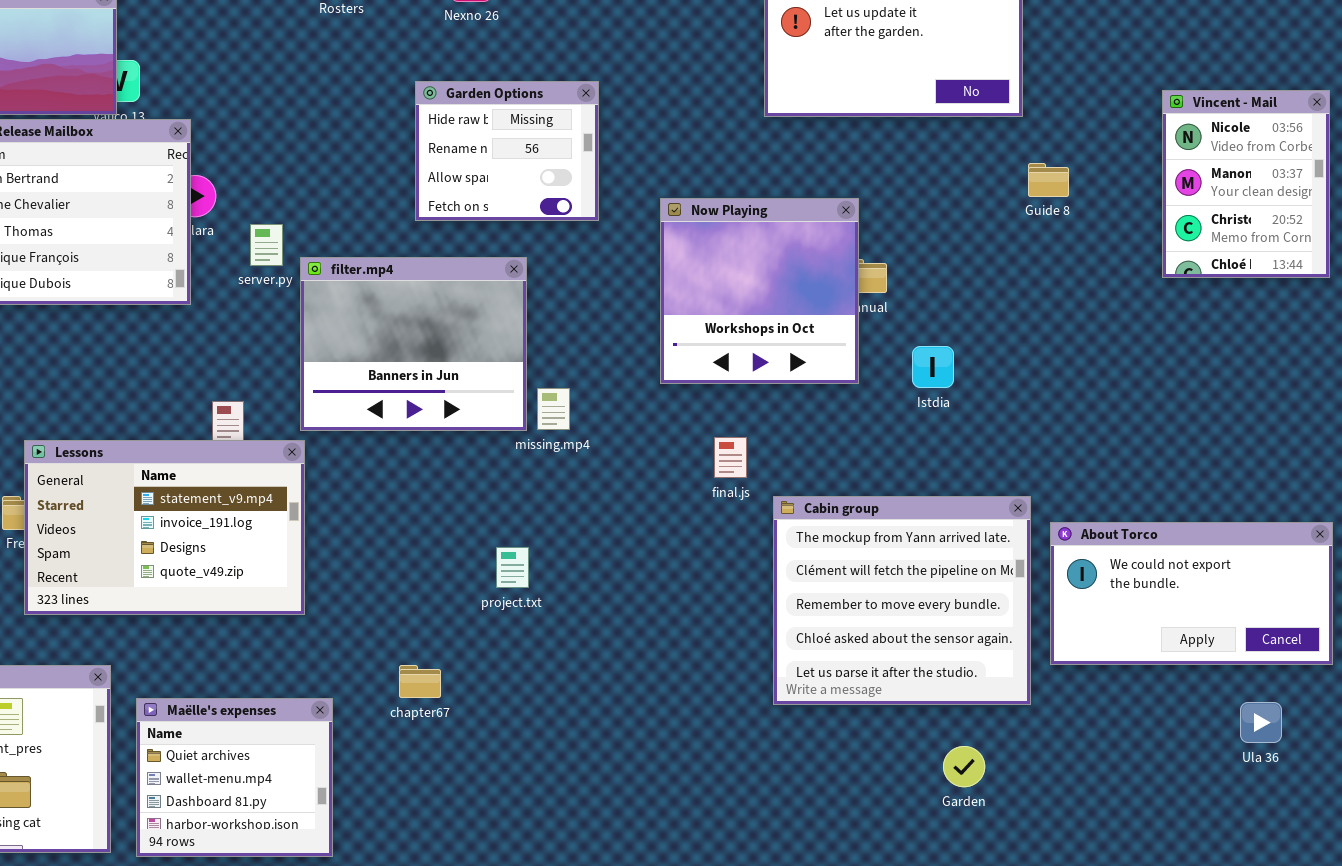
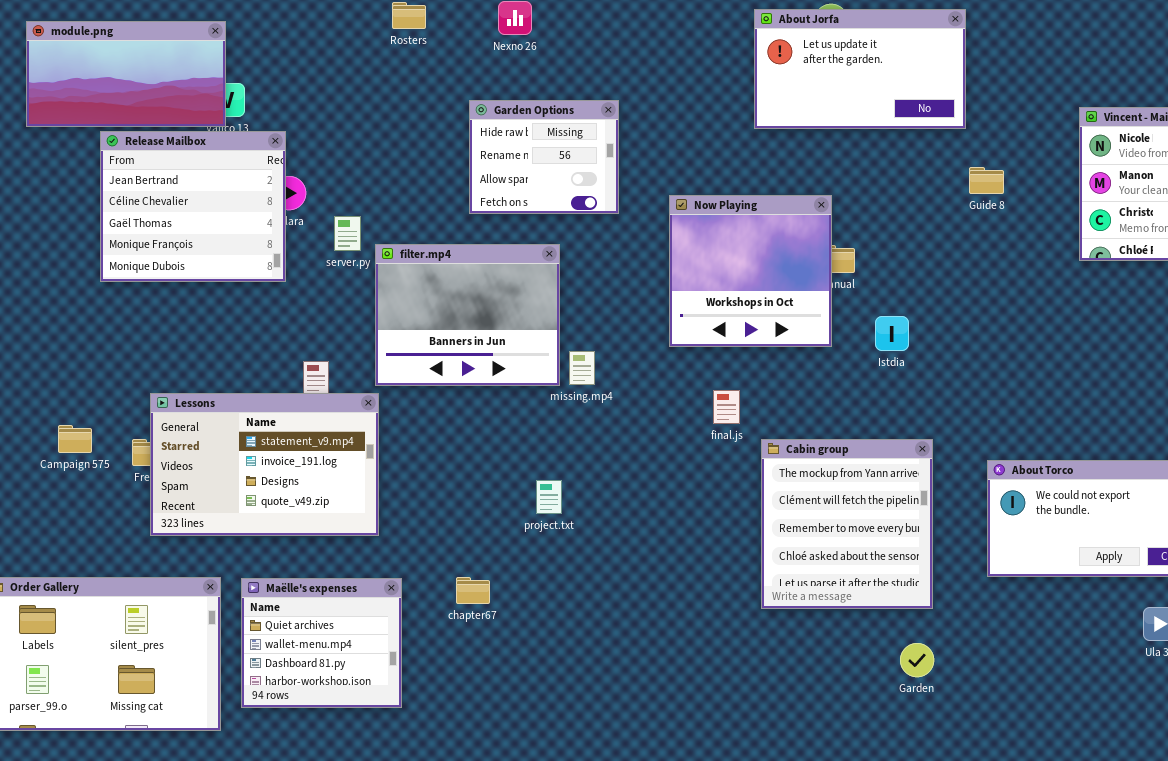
Cabin group: [773,496,1031,705] -> [761,439,933,609], resized
Maëlle's expenses: [136,698,333,857] -> [241,578,402,708], moved

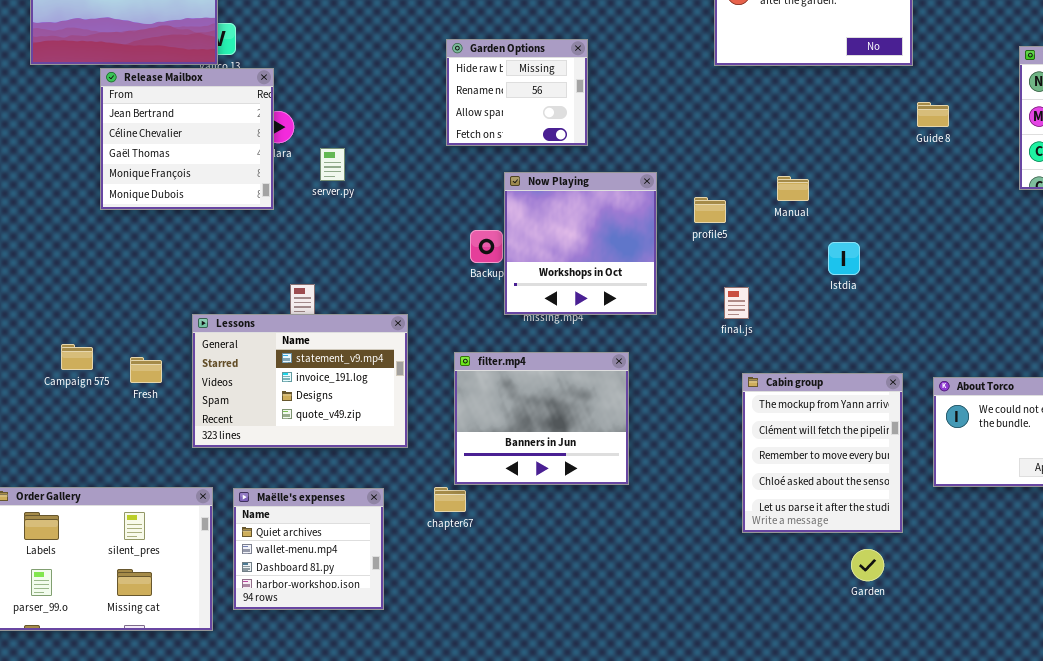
Now Playing: [669,195,832,347] -> [504,172,657,315], moved
filter.mp4: [375,244,560,386] -> [454,352,629,485], moved
final.js: [713,390,740,424] -> [724,287,749,319], moved
Lessons: [150,393,379,536] -> [192,314,408,448], moved
Cabin group: [761,439,933,609] -> [742,373,903,533], moved

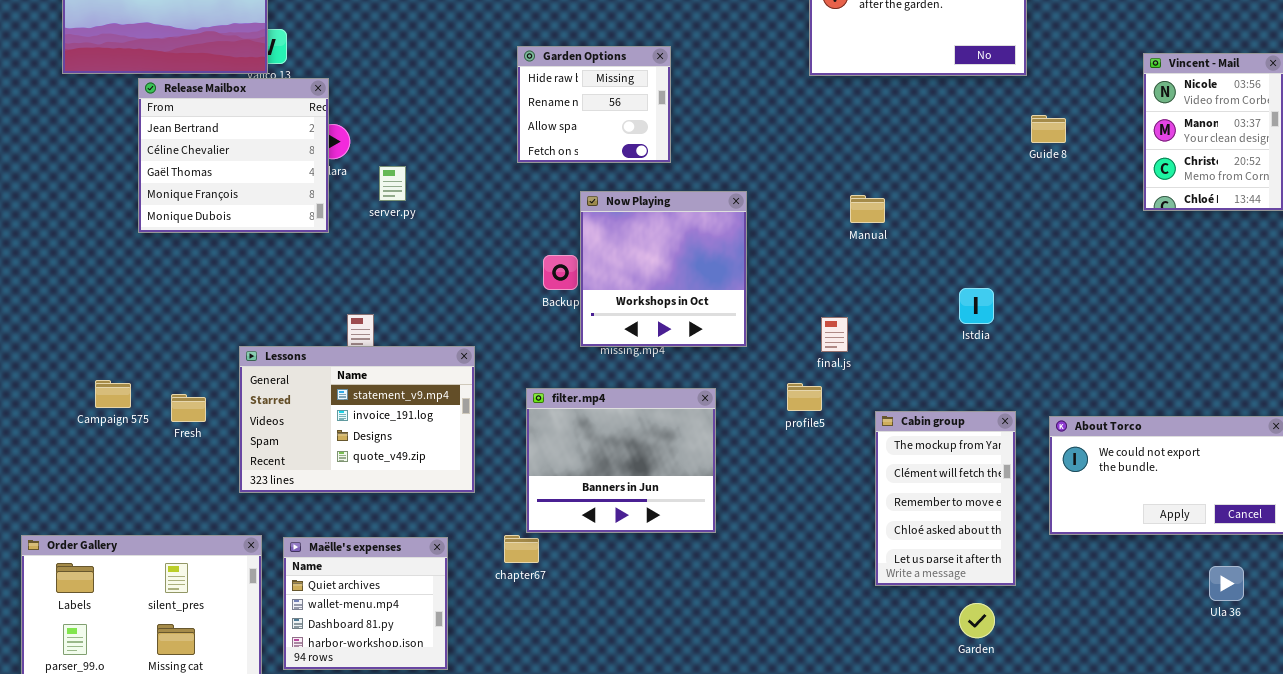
Manual: [777,176,809,201] -> [850,195,885,223], moved
profile5: [694,197,726,223] -> [787,383,822,411], moved
Istdia: [828,242,860,275] -> [959,288,994,324], moved
Cabin group: [742,373,903,533] -> [875,411,1016,586], resized

